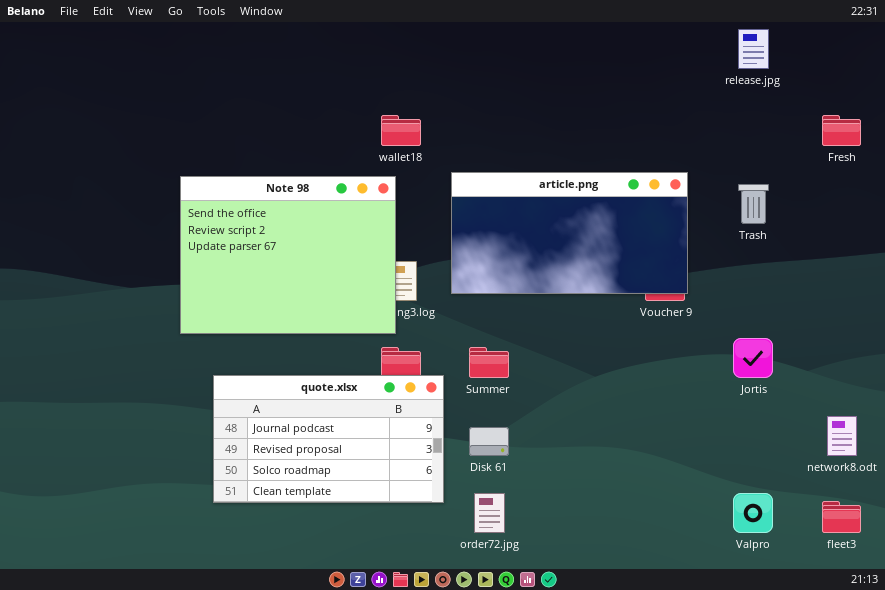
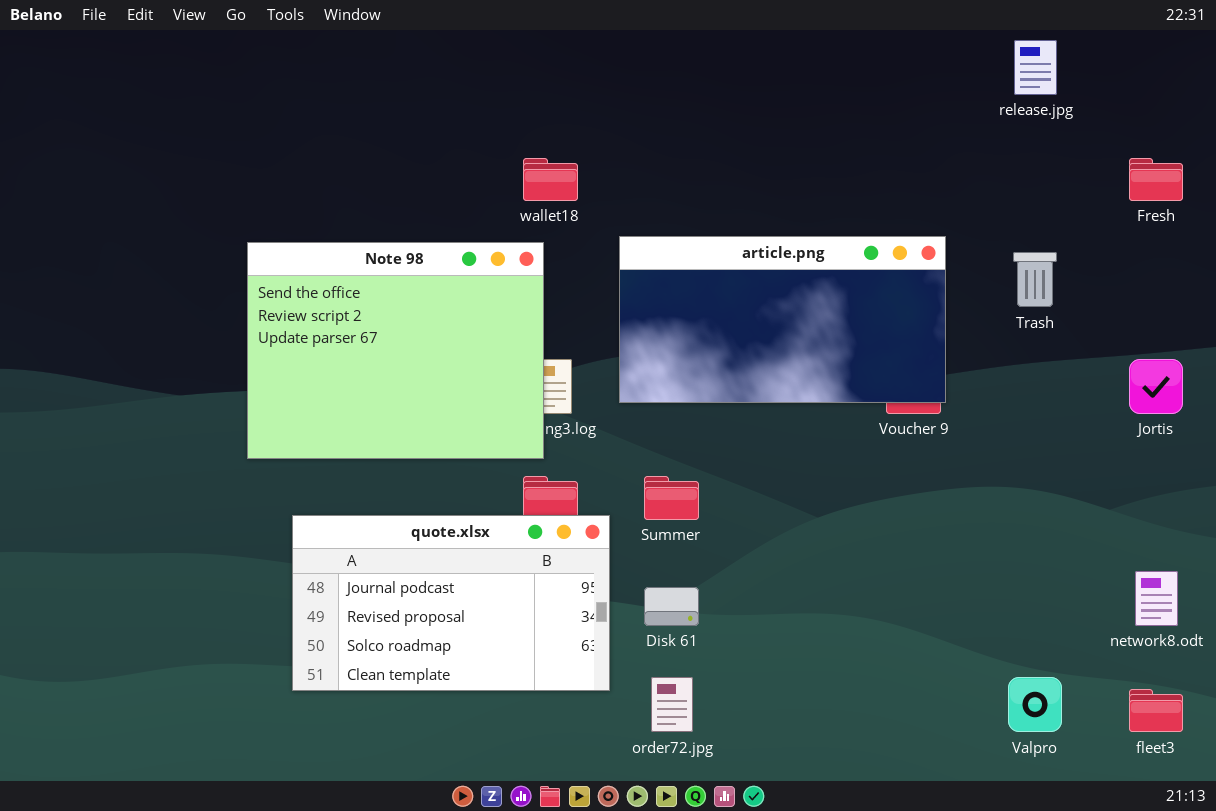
Jortis: [733,338,773,378] -> [1129,359,1183,414], moved

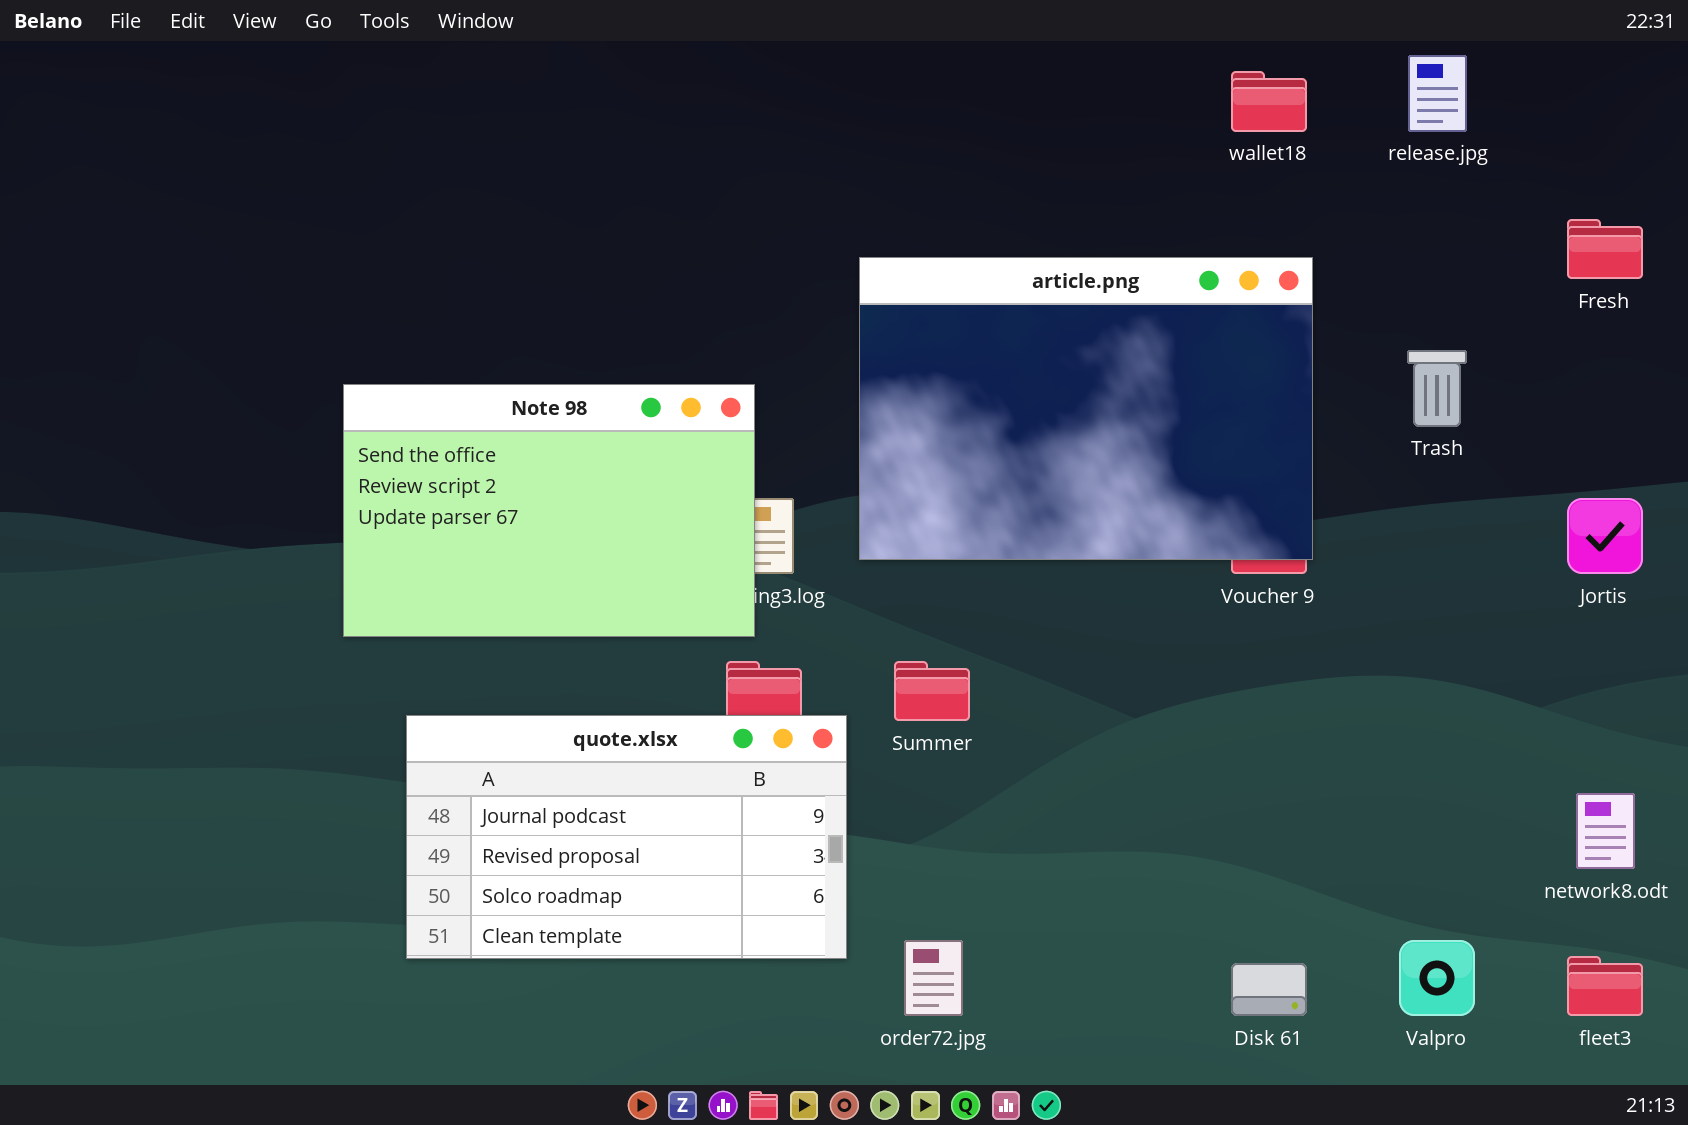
wallet18: [523,158,578,201] -> [1231,71,1307,132], moved
article.png: [619,236,946,403] -> [859,257,1313,560], resized
Note 98: [247,242,544,459] -> [343,384,755,637], resized
Disk 61: [644,587,699,626] -> [1231,963,1307,1016], moved

